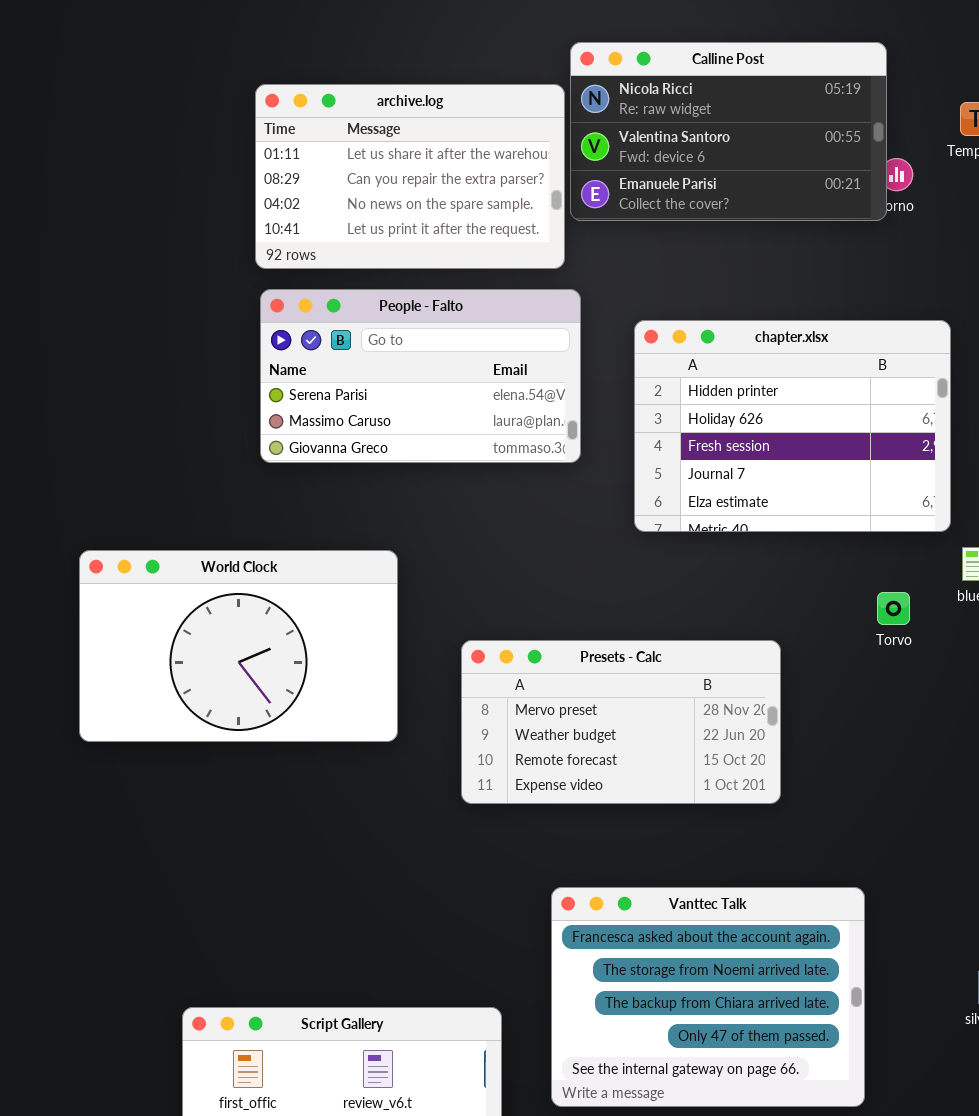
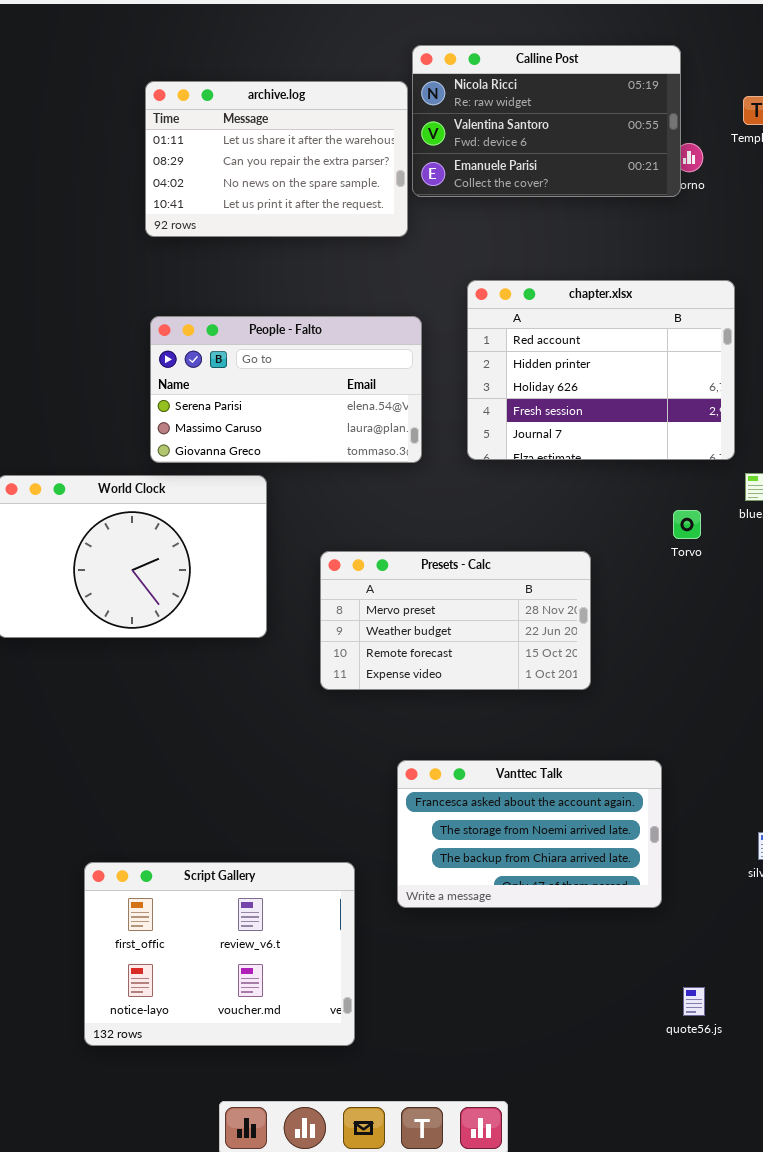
People - Falto: [260,289,581,463] -> [150,316,422,463], moved
chapter.xlsx: [634,320,951,532] -> [467,280,735,460], scrolled up 1 row
Vanttec Talk: [551,887,865,1107] -> [397,760,662,908], resized

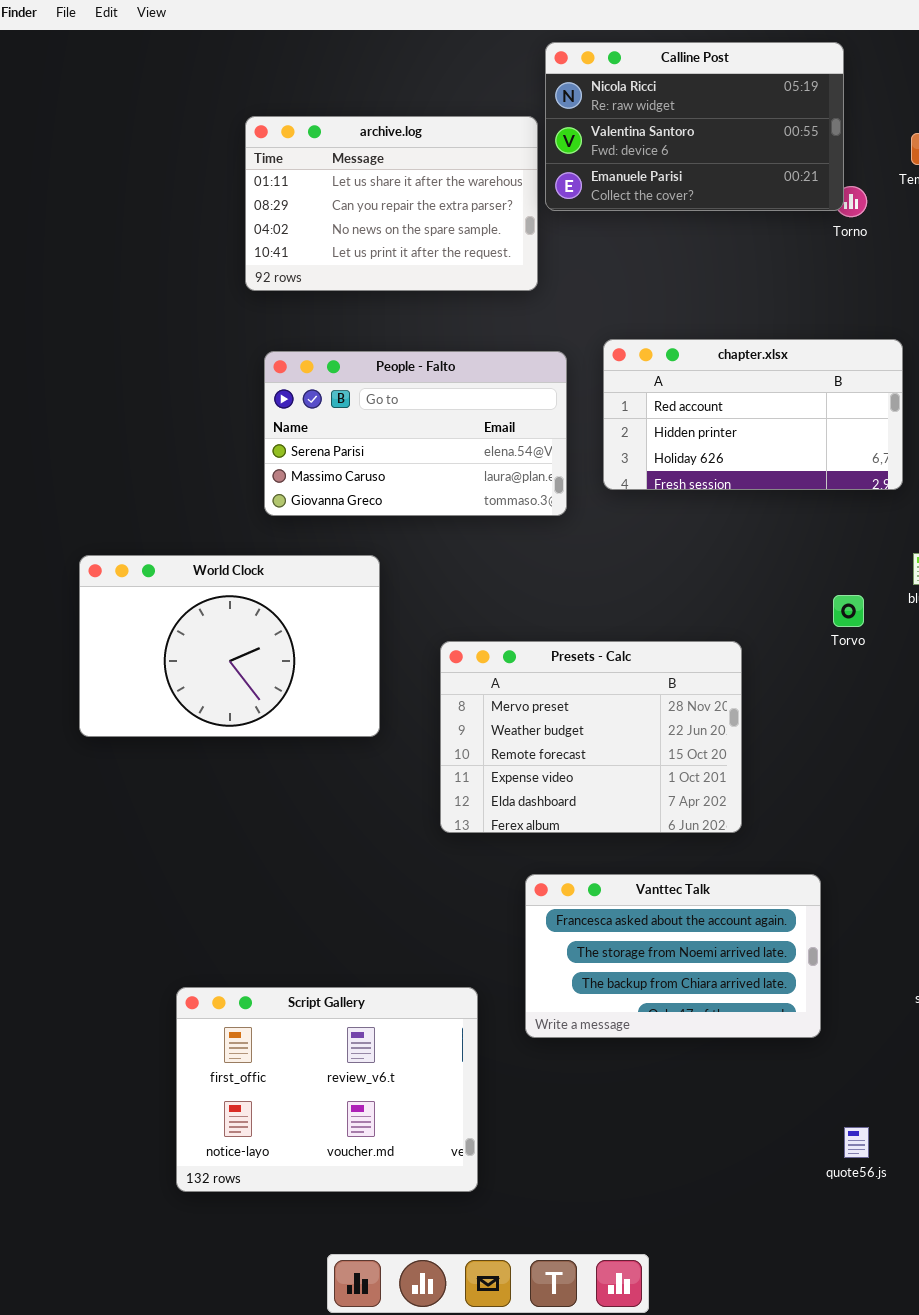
Calline Post: [412,45,681,197] -> [545,42,844,211], moved
chapter.xlsx: [467,280,735,460] -> [603,339,903,490], resized
People - Falto: [150,316,422,463] -> [264,351,567,516], moved
Presets - Calc: [320,551,591,690] -> [440,641,742,833], resized

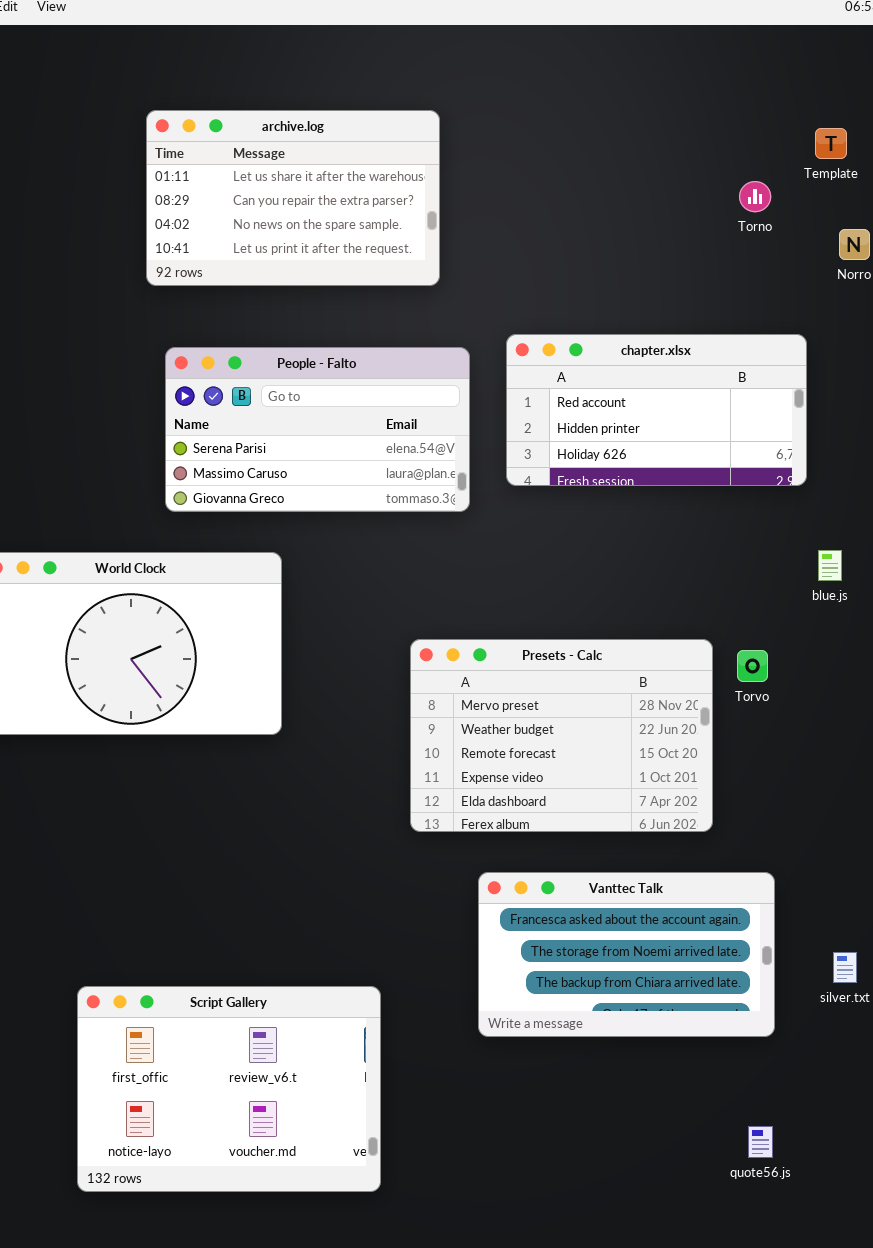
Calline Post: [545,42,844,211] -> none, closed
Torvo: [833,595,864,627] -> [737,650,768,682], moved
Presets - Calc: [440,641,742,833] -> [410,639,713,832], moved
Vanttec Talk: [525,874,821,1038] -> [478,872,775,1037], moved

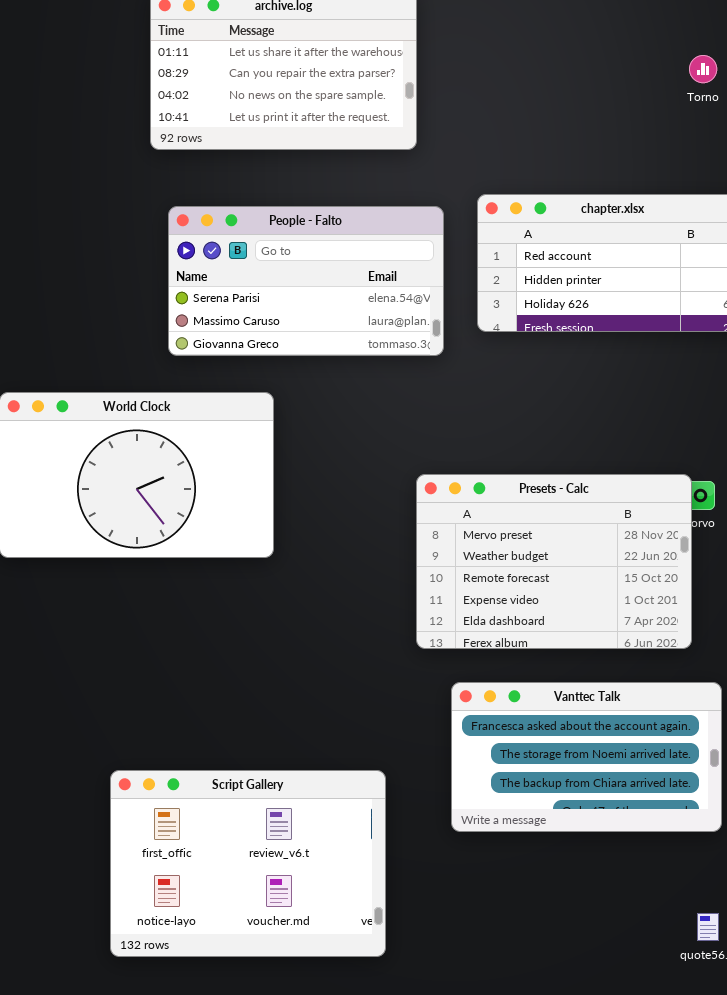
Presets - Calc: [410,639,713,832] -> [416,474,692,649], moved
Script Gallery: [77,986,381,1192] -> [110,770,386,957], moved

